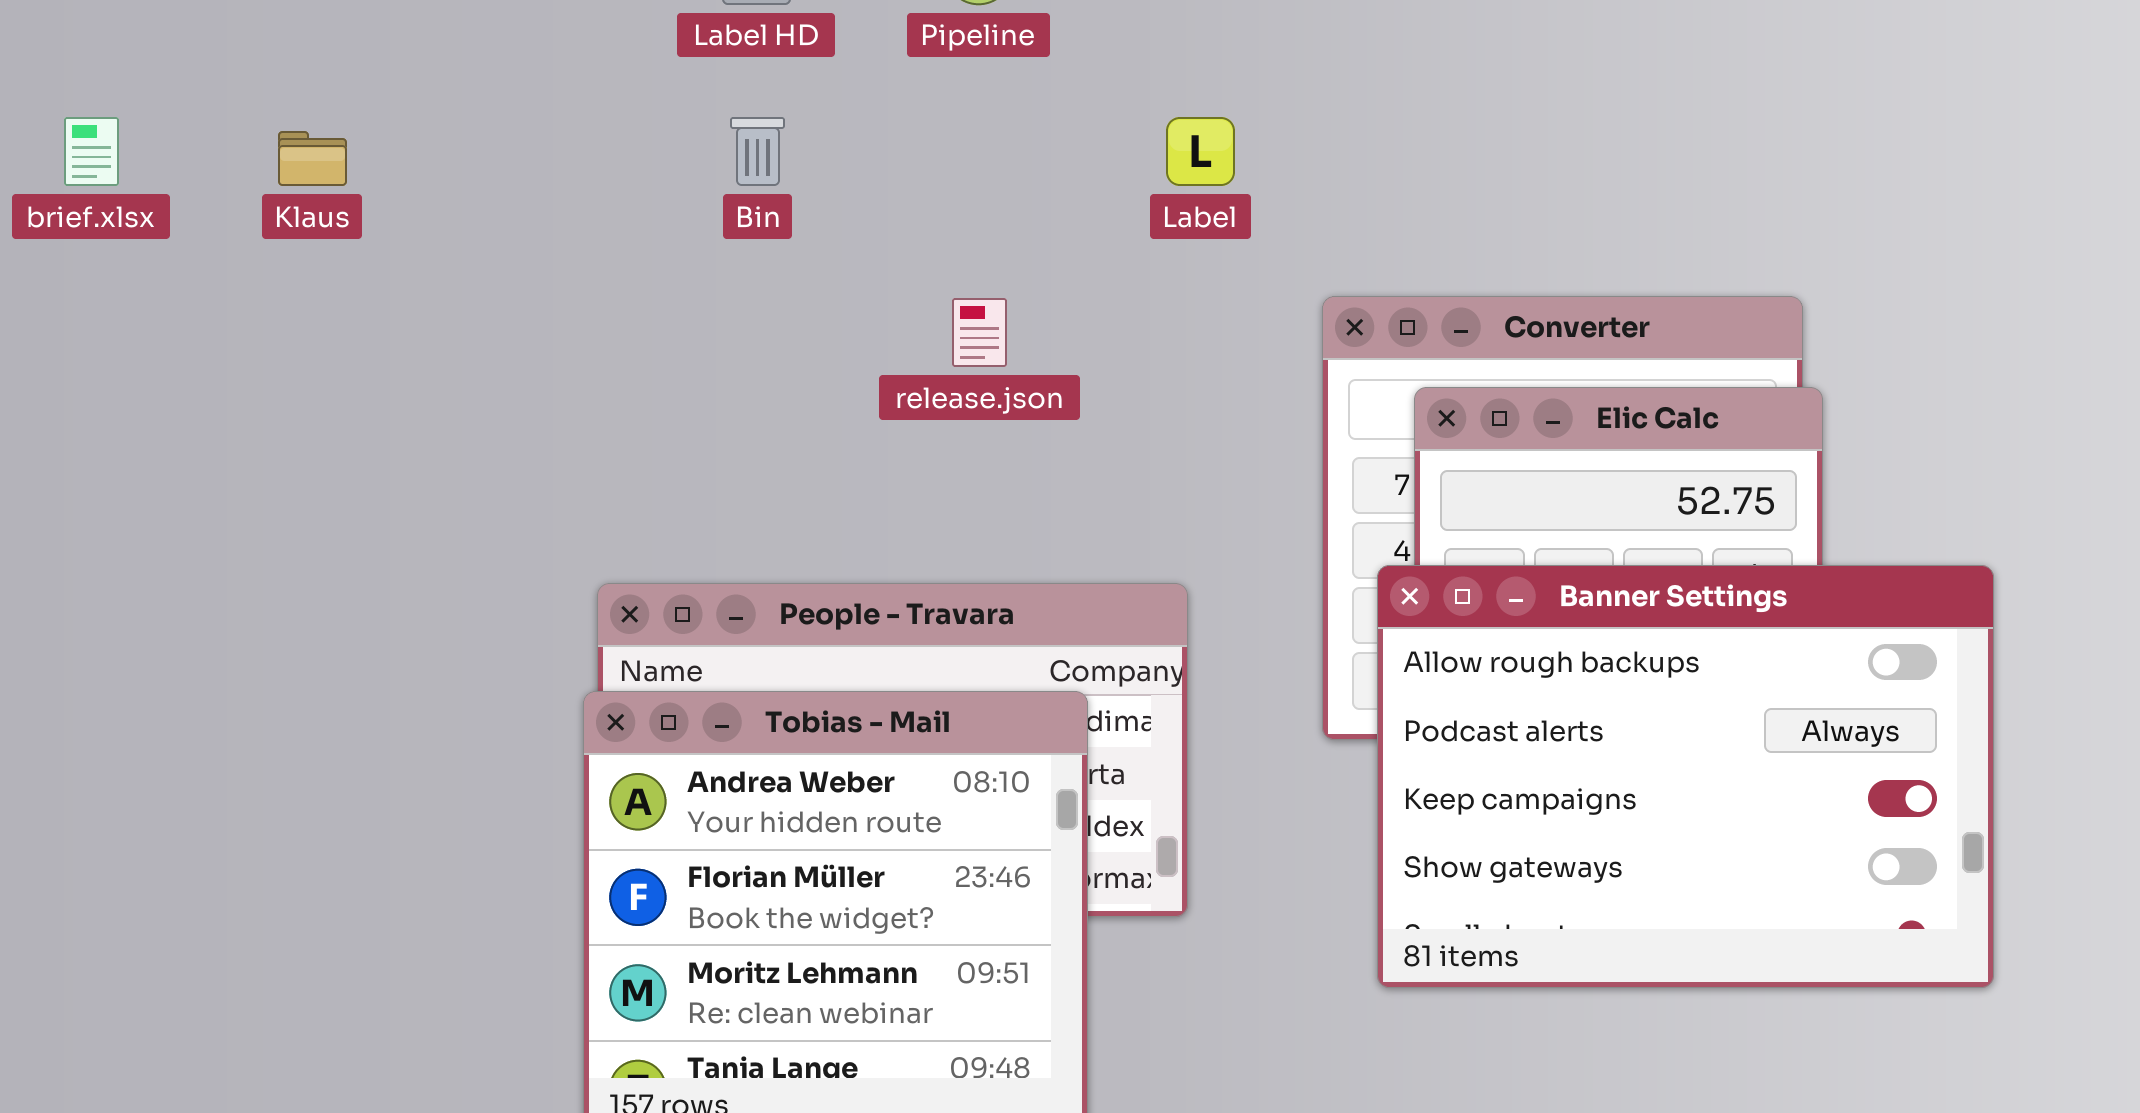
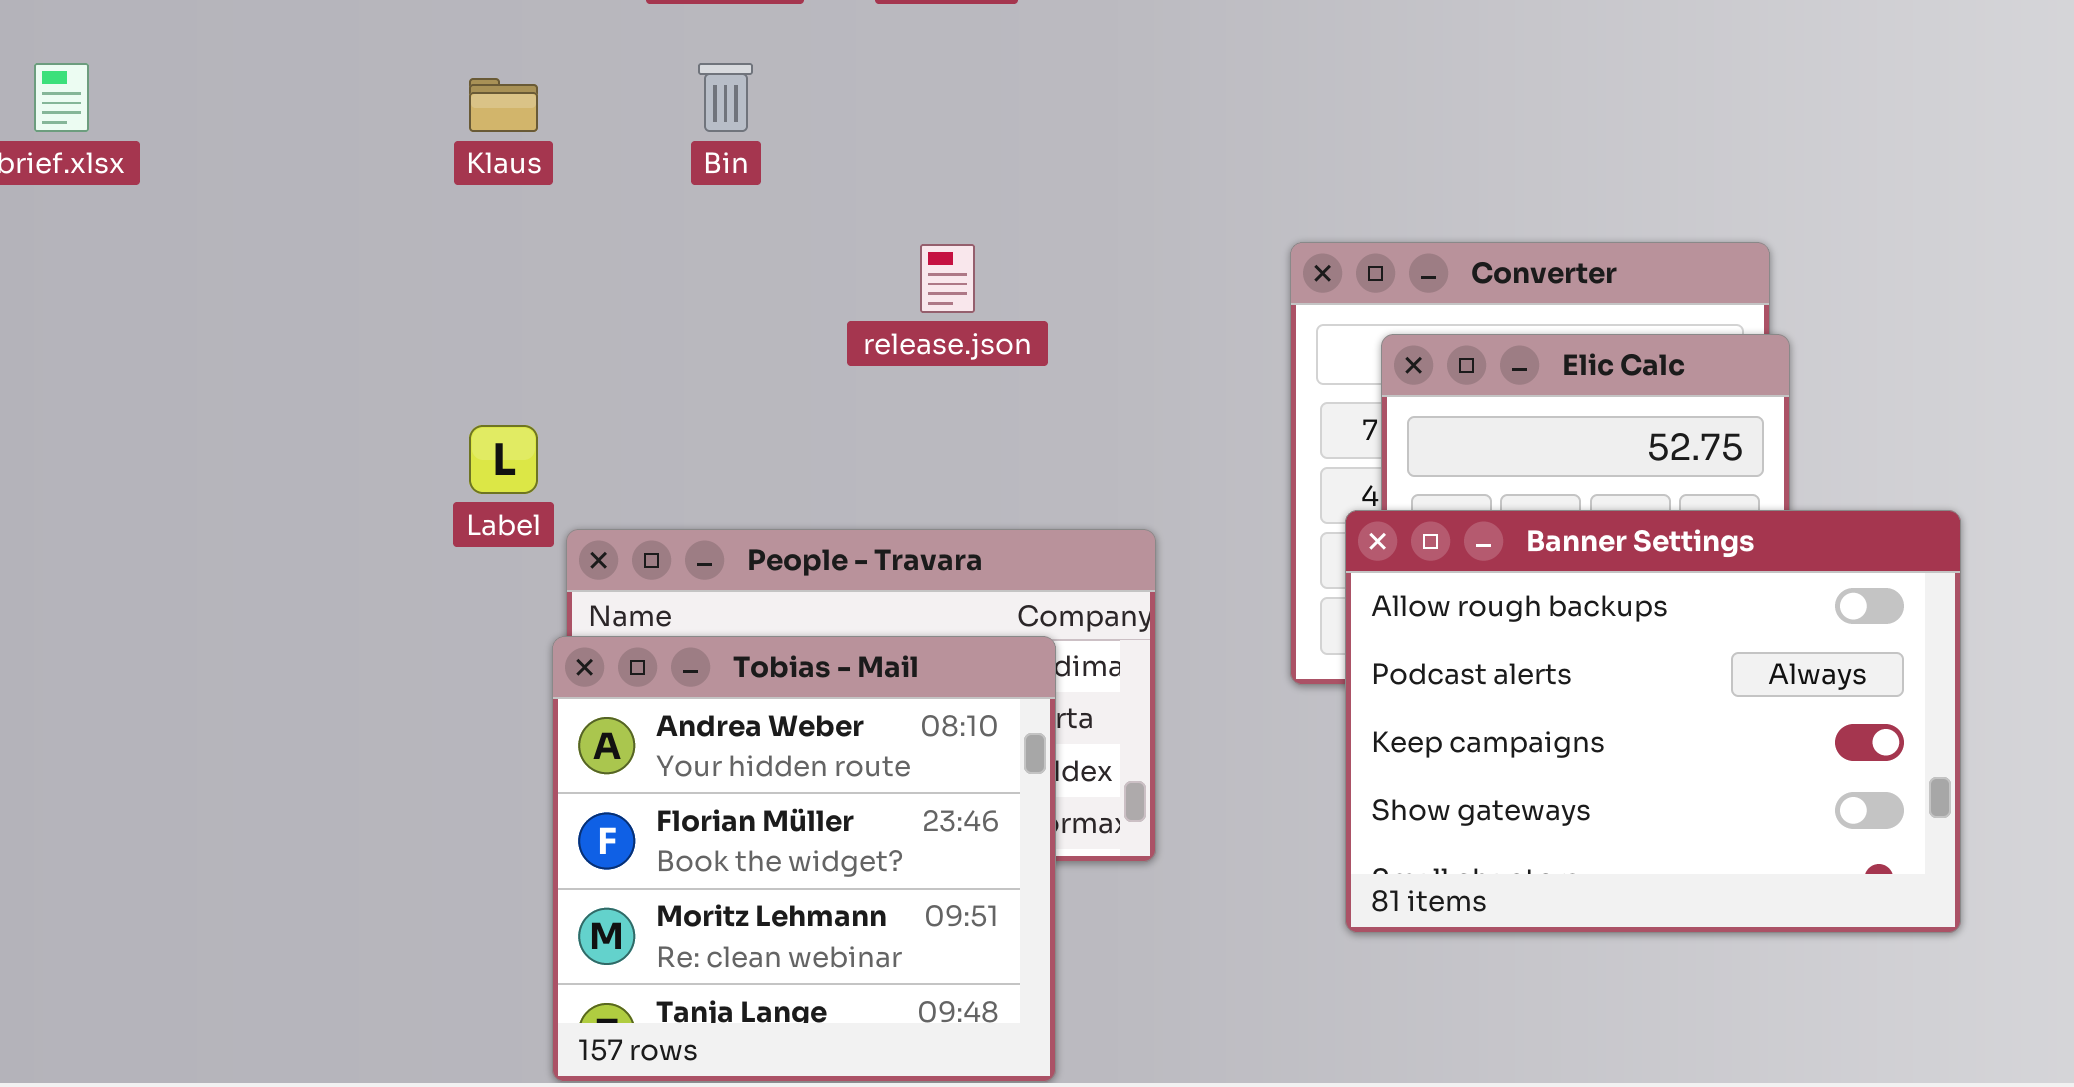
Label: [1166,117,1235,186] -> [469,425,538,494], moved
Klaus: [278,131,347,186] -> [469,78,538,132], moved

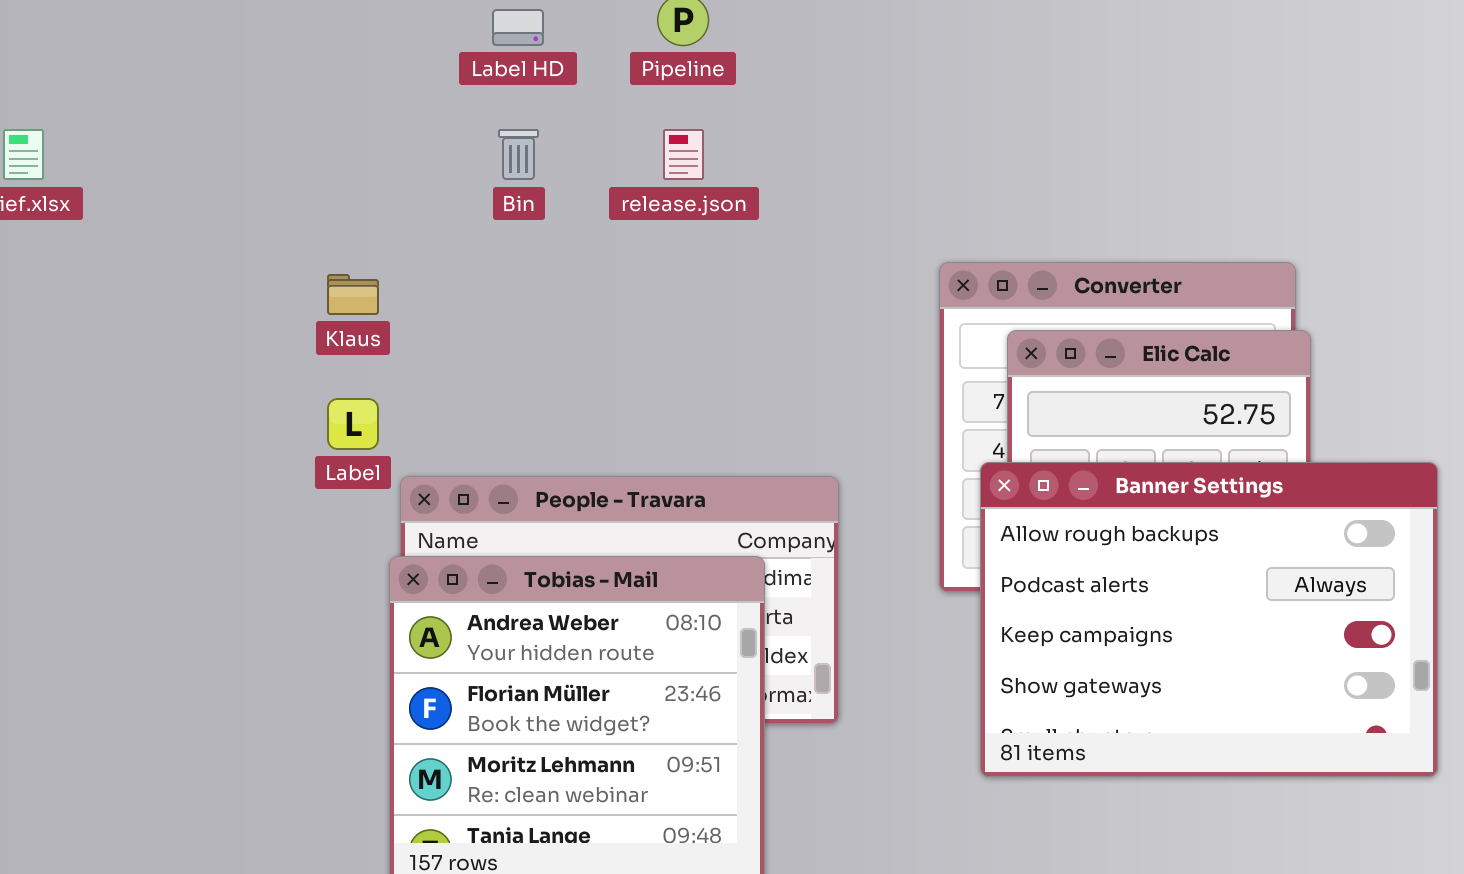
Klaus: [469,78,538,132] -> [327,274,379,315], moved
release.json: [920,244,975,313] -> [663,129,704,180], moved

